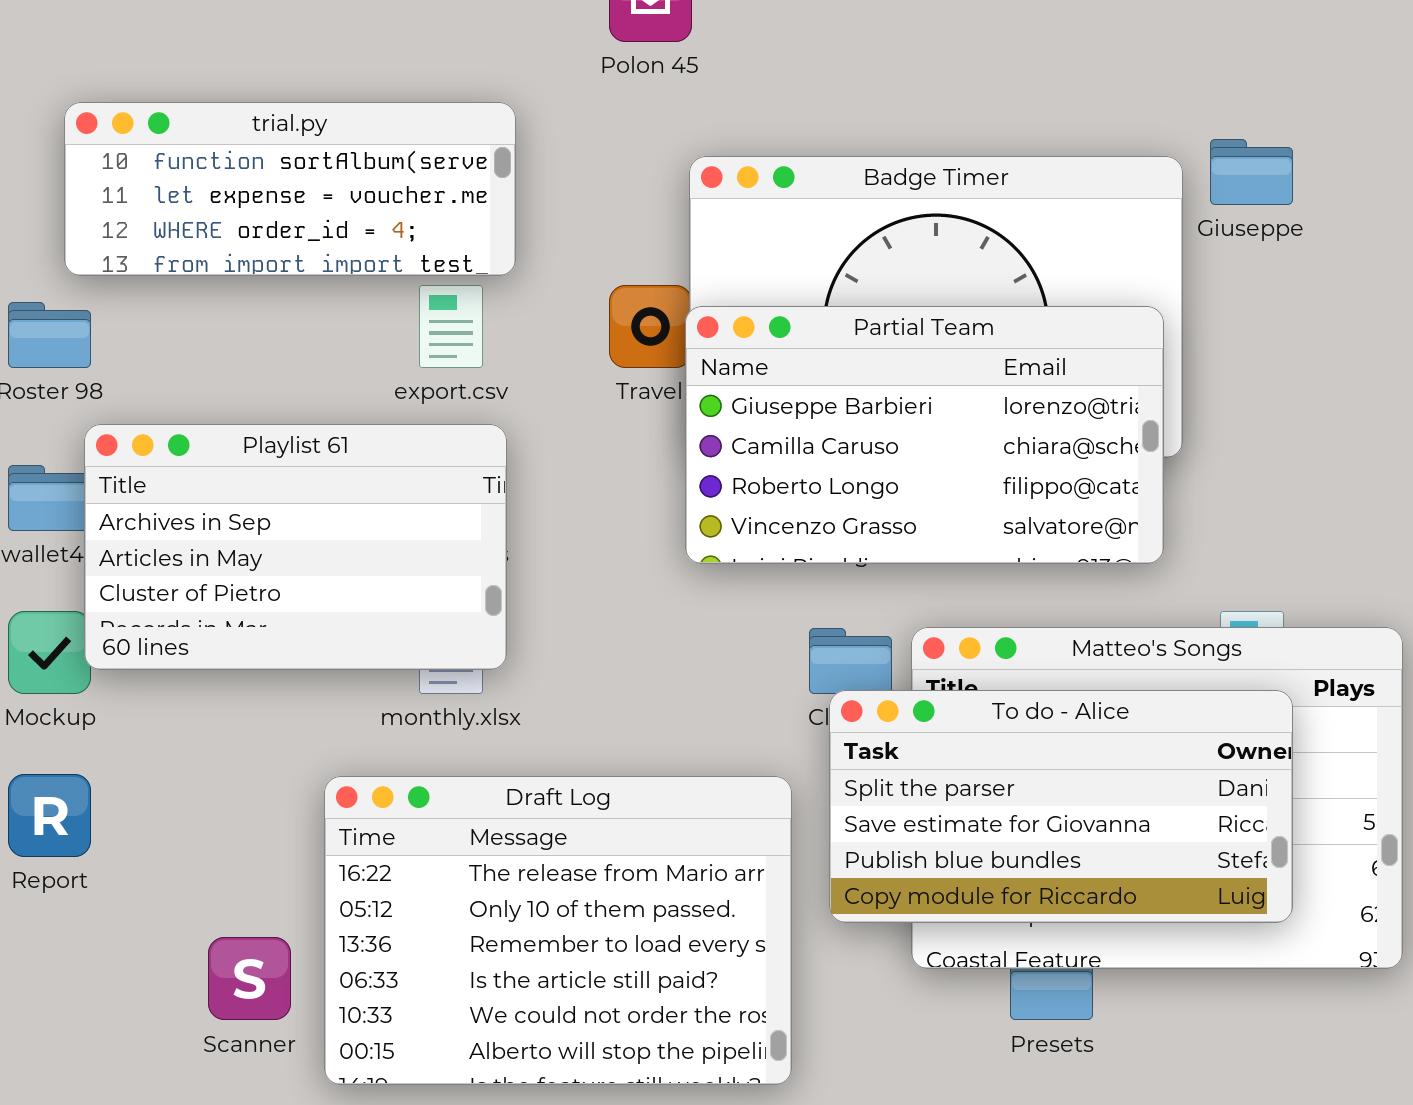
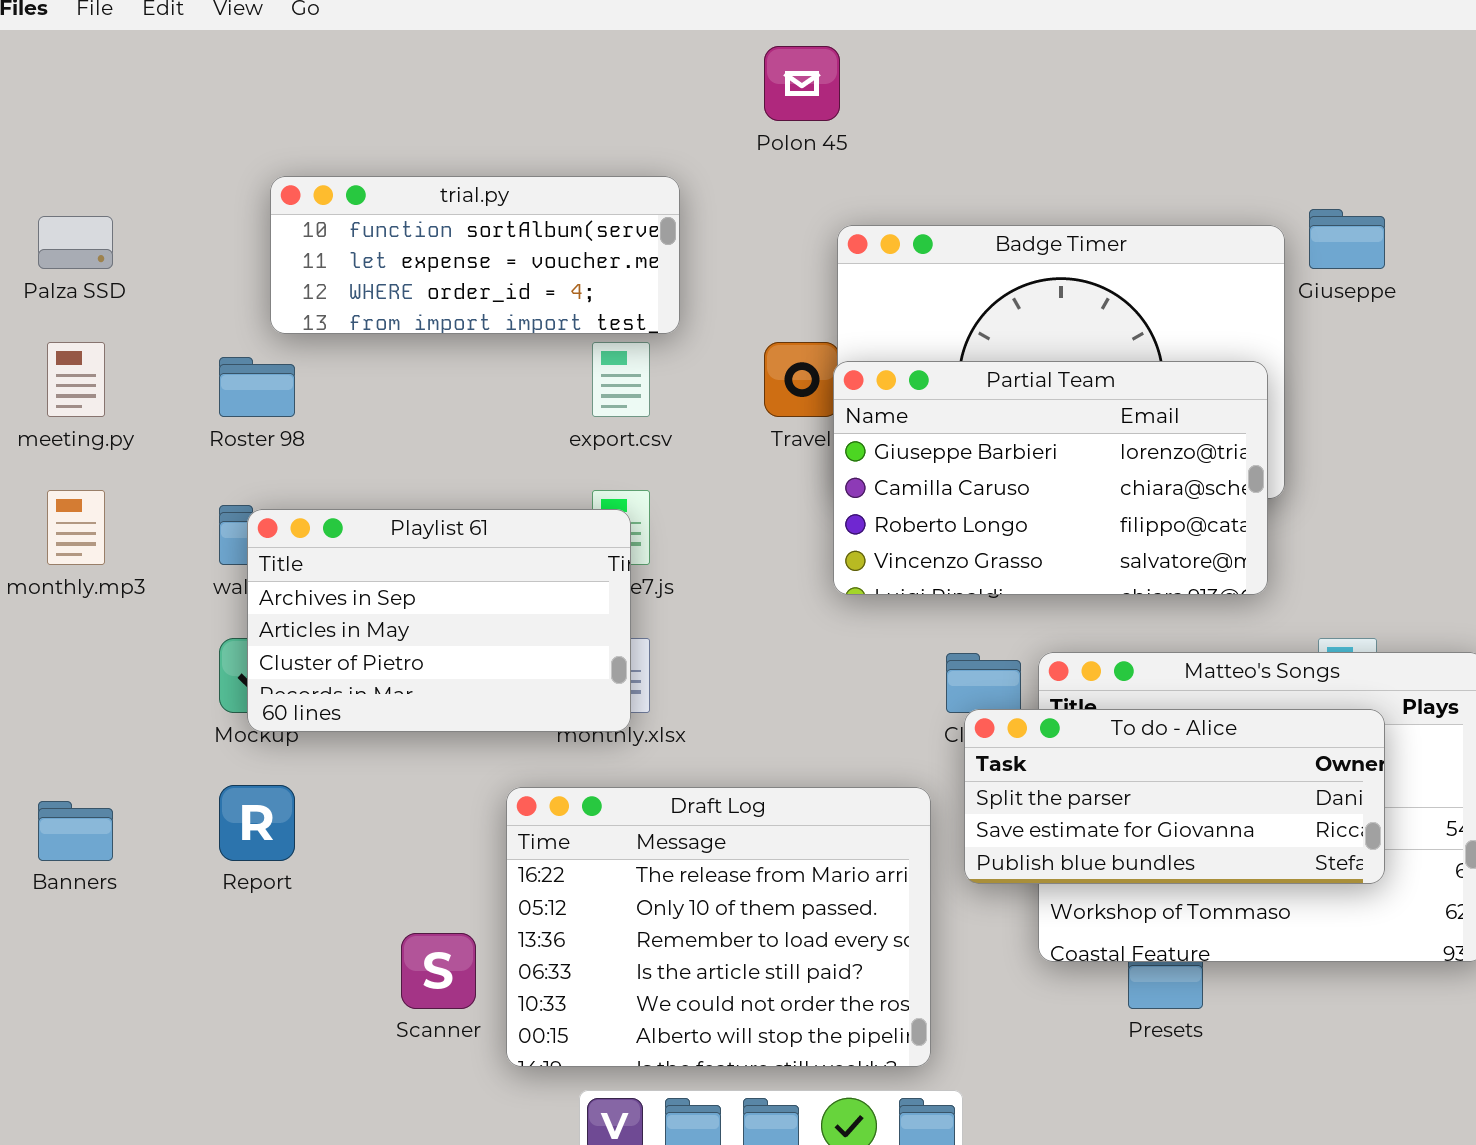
Playlist 61: [84,424,507,670] -> [247,509,631,732], moved
To do - Alice: [829,690,1293,923] -> [964,709,1385,884], resized

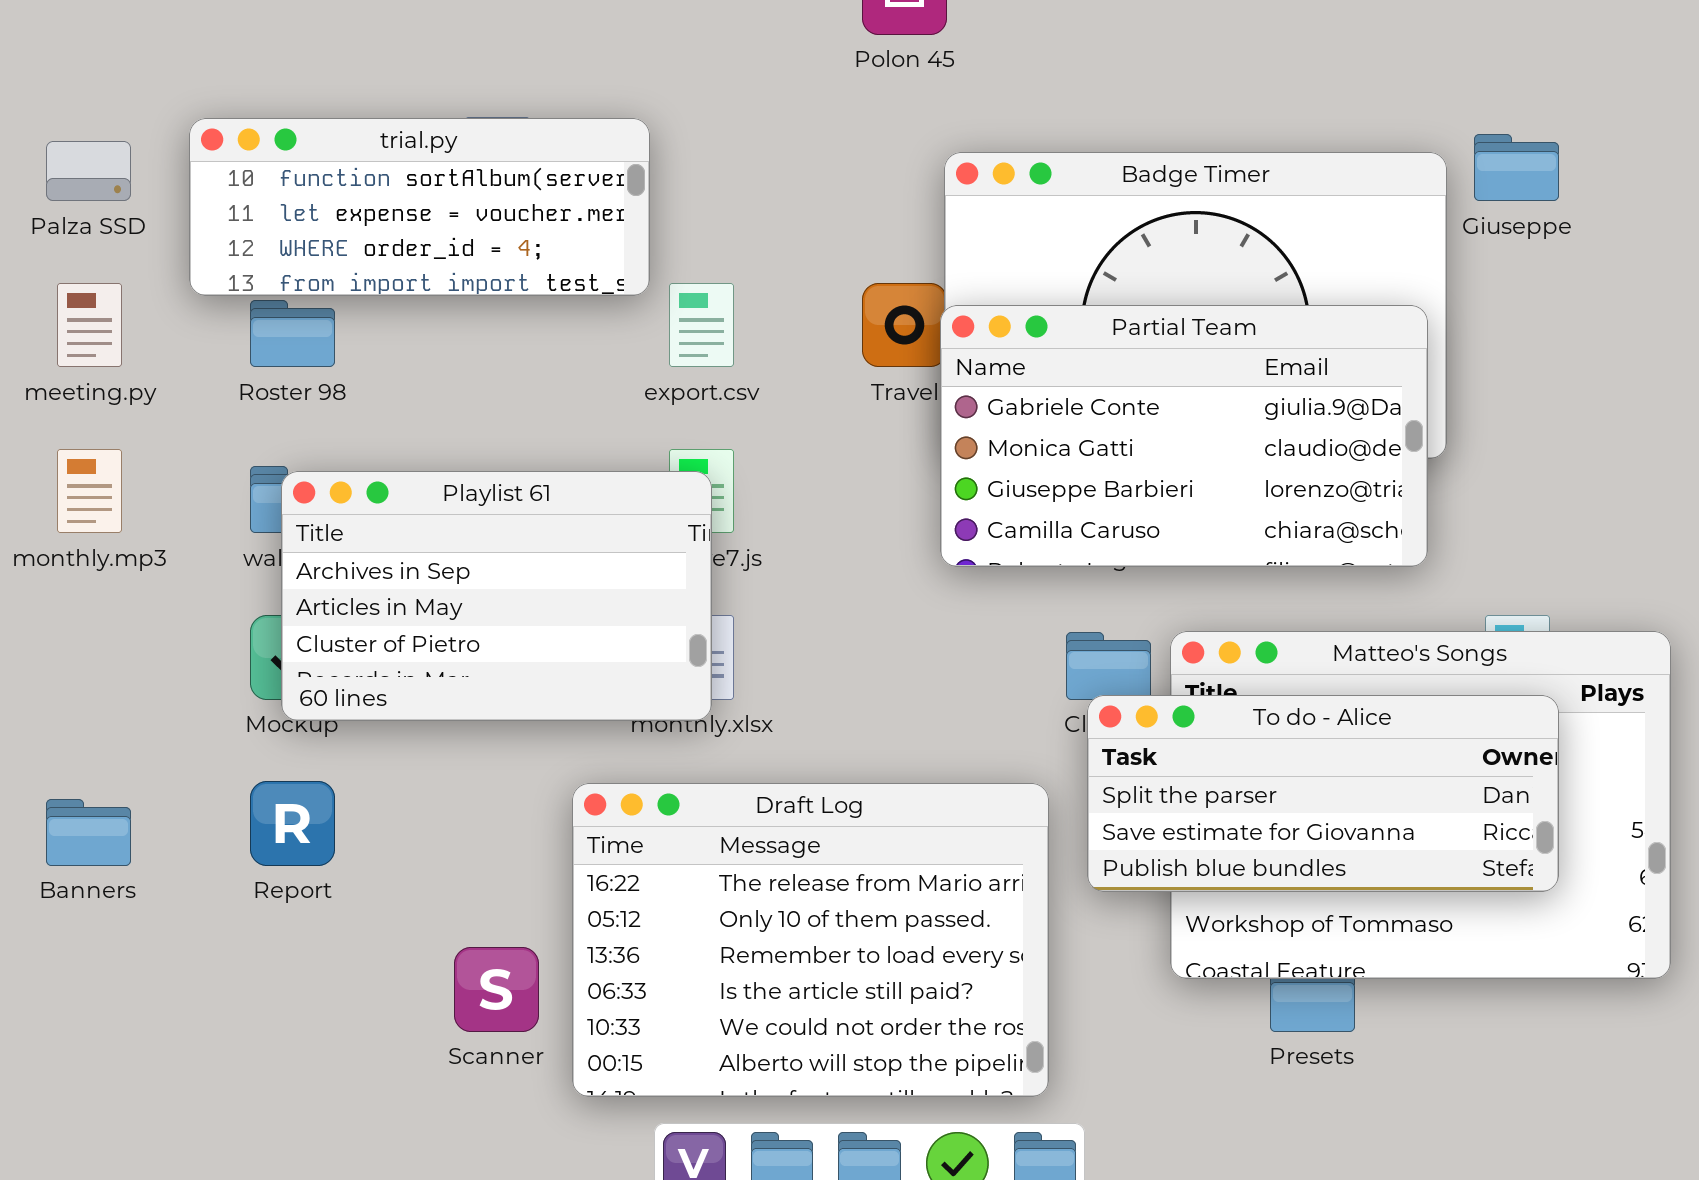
trial.py: [270,176,680,334] -> [189,118,650,296], moved
Partial Team: [833,361,1268,595] -> [940,305,1428,567], scrolled up 2 rows

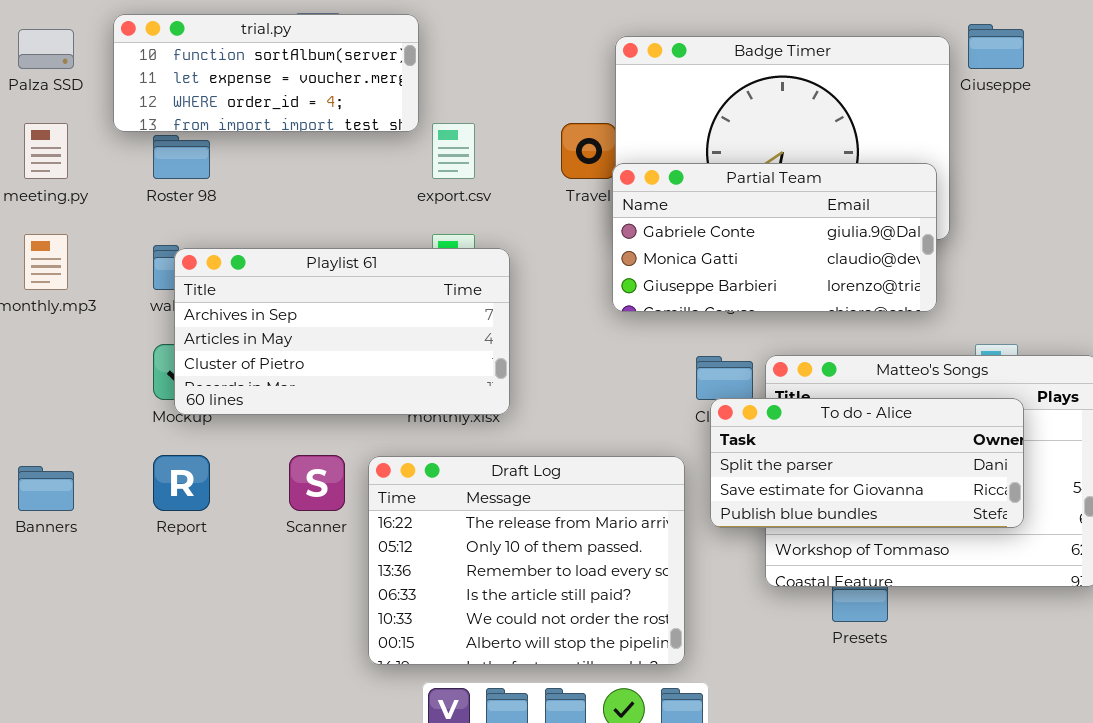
Partial Team: [940,305,1428,567] -> [612,163,937,312], resized
Playlist 61: [281,471,712,721] -> [174,248,510,415], resized
Scanner: [454,947,539,1032] -> [289,455,345,511], moved

